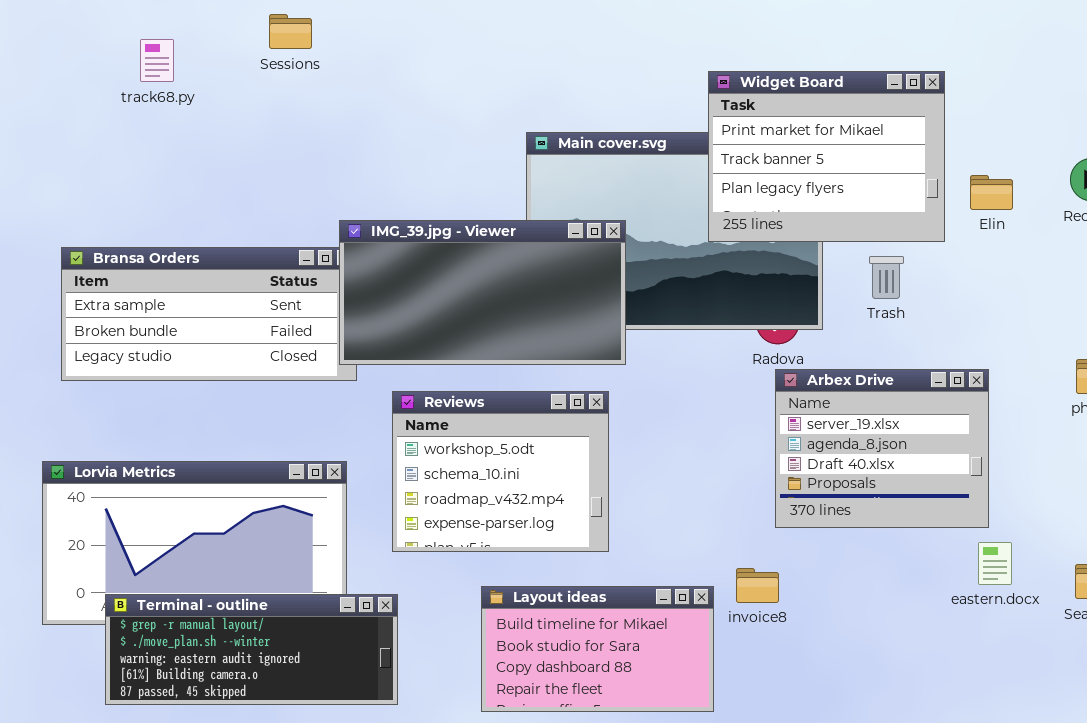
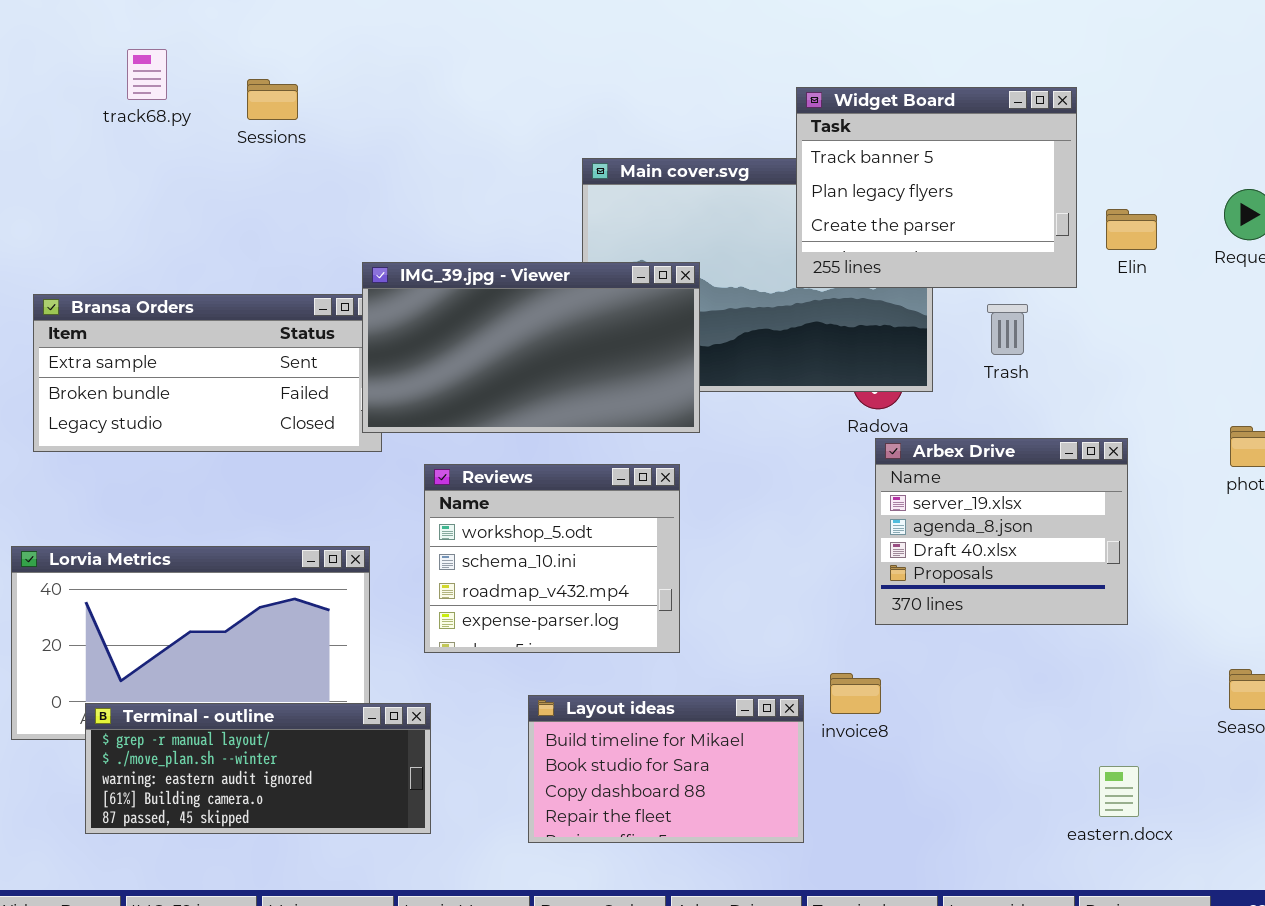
Sessions: [269,14,312,49] -> [247,79,298,120], moved
Widget Board: [708,71,945,242] -> [796,87,1077,288], scrolled down 1 row
eastern.docx: [978,542,1012,585] -> [1099,766,1139,817], moved

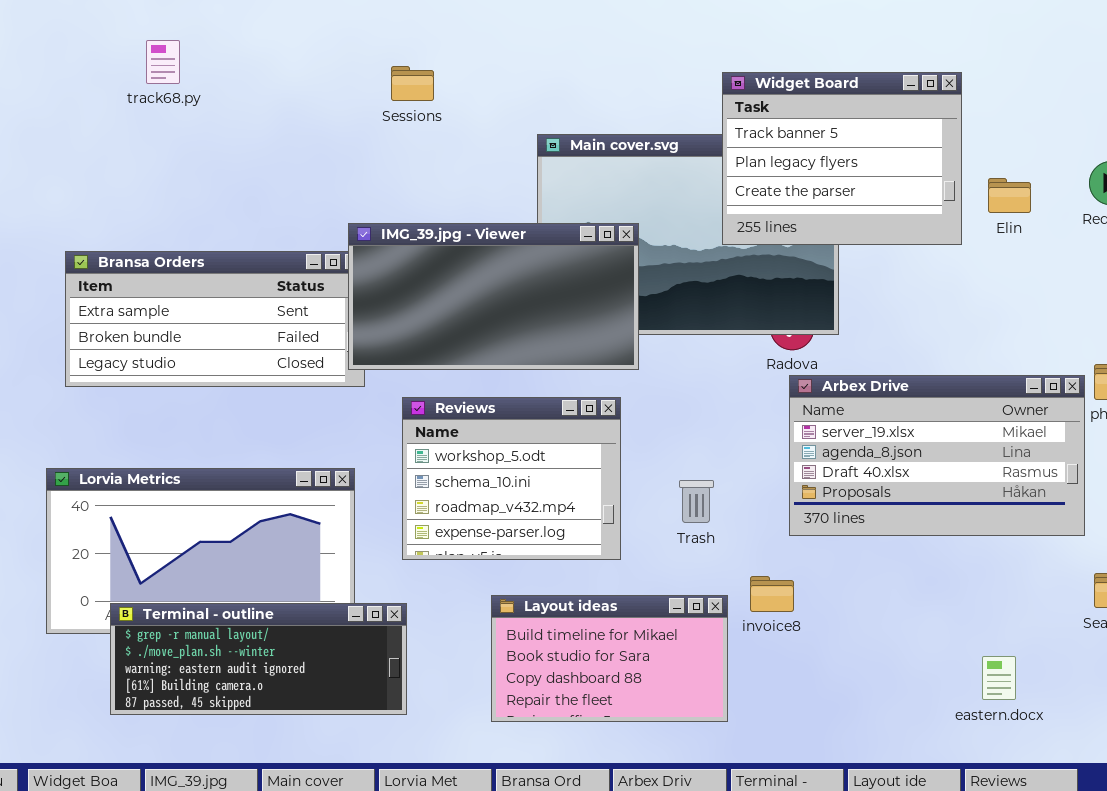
Sessions: [247,79,298,120] -> [391,66,434,101], moved
Trash: [987,304,1028,355] -> [679,480,714,523], moved
Arbex Drive: [875,438,1128,625] -> [789,375,1085,536], resized

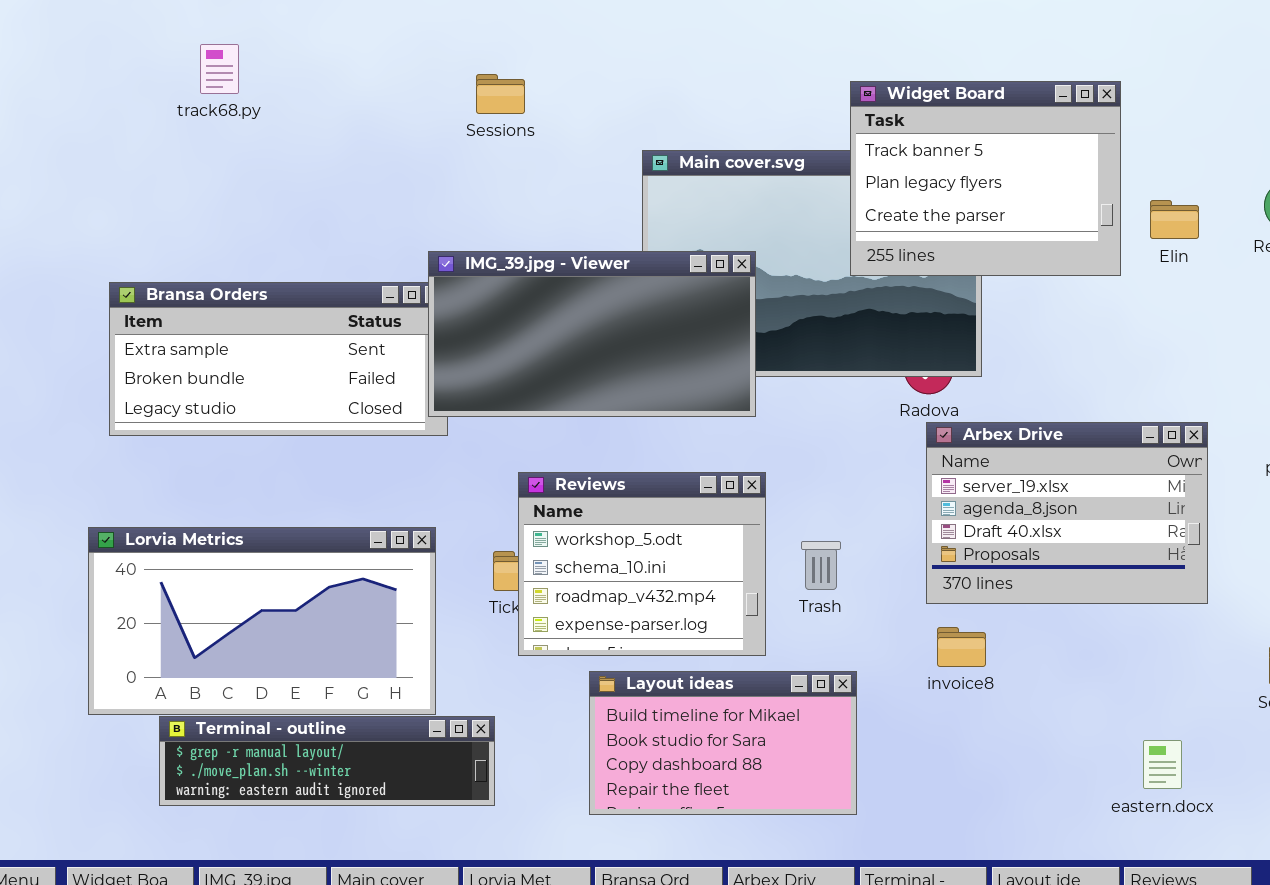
Arbex Drive: [789,375,1085,536] -> [926,422,1208,604], resized
Reviews: [402,397,621,560] -> [518,472,766,656], moved
invoice8: [750,576,794,612] -> [937,627,986,667], moved
Terminal - outline: [110,603,407,715] -> [159,716,495,806], resized

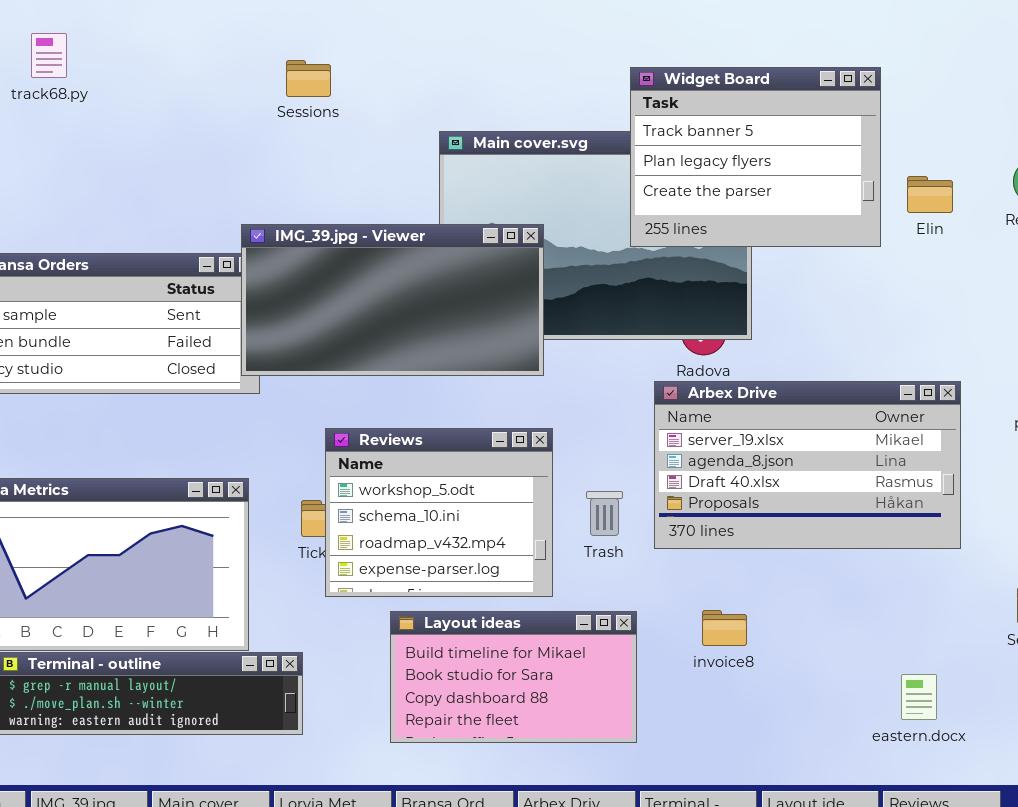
Arbex Drive: [926,422,1208,604] -> [654,381,961,549], resized
invoice8: [937,627,986,667] -> [702,610,747,646], moved

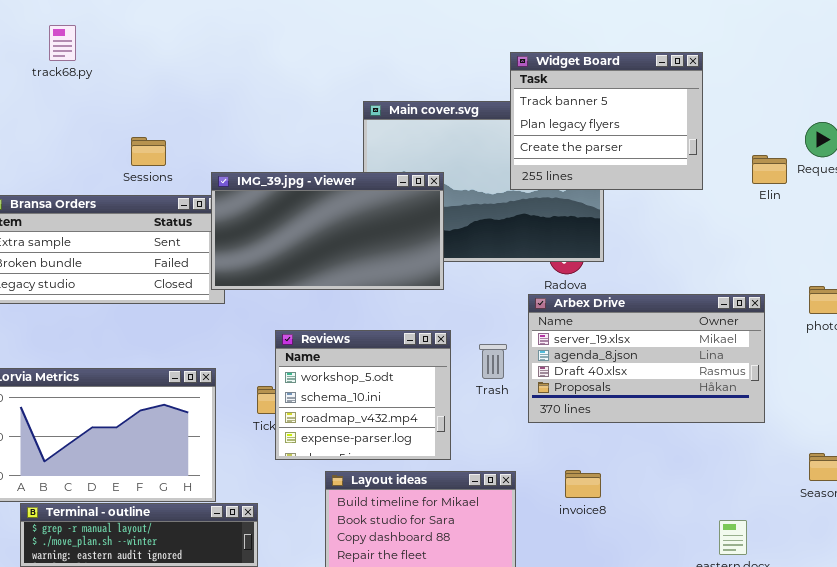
Sessions: [286,60,331,97] -> [131,137,166,166], moved
Elin: [907,176,953,213] -> [752,155,787,184], moved
Trash: [586,491,623,536] -> [479,344,507,379], moved

